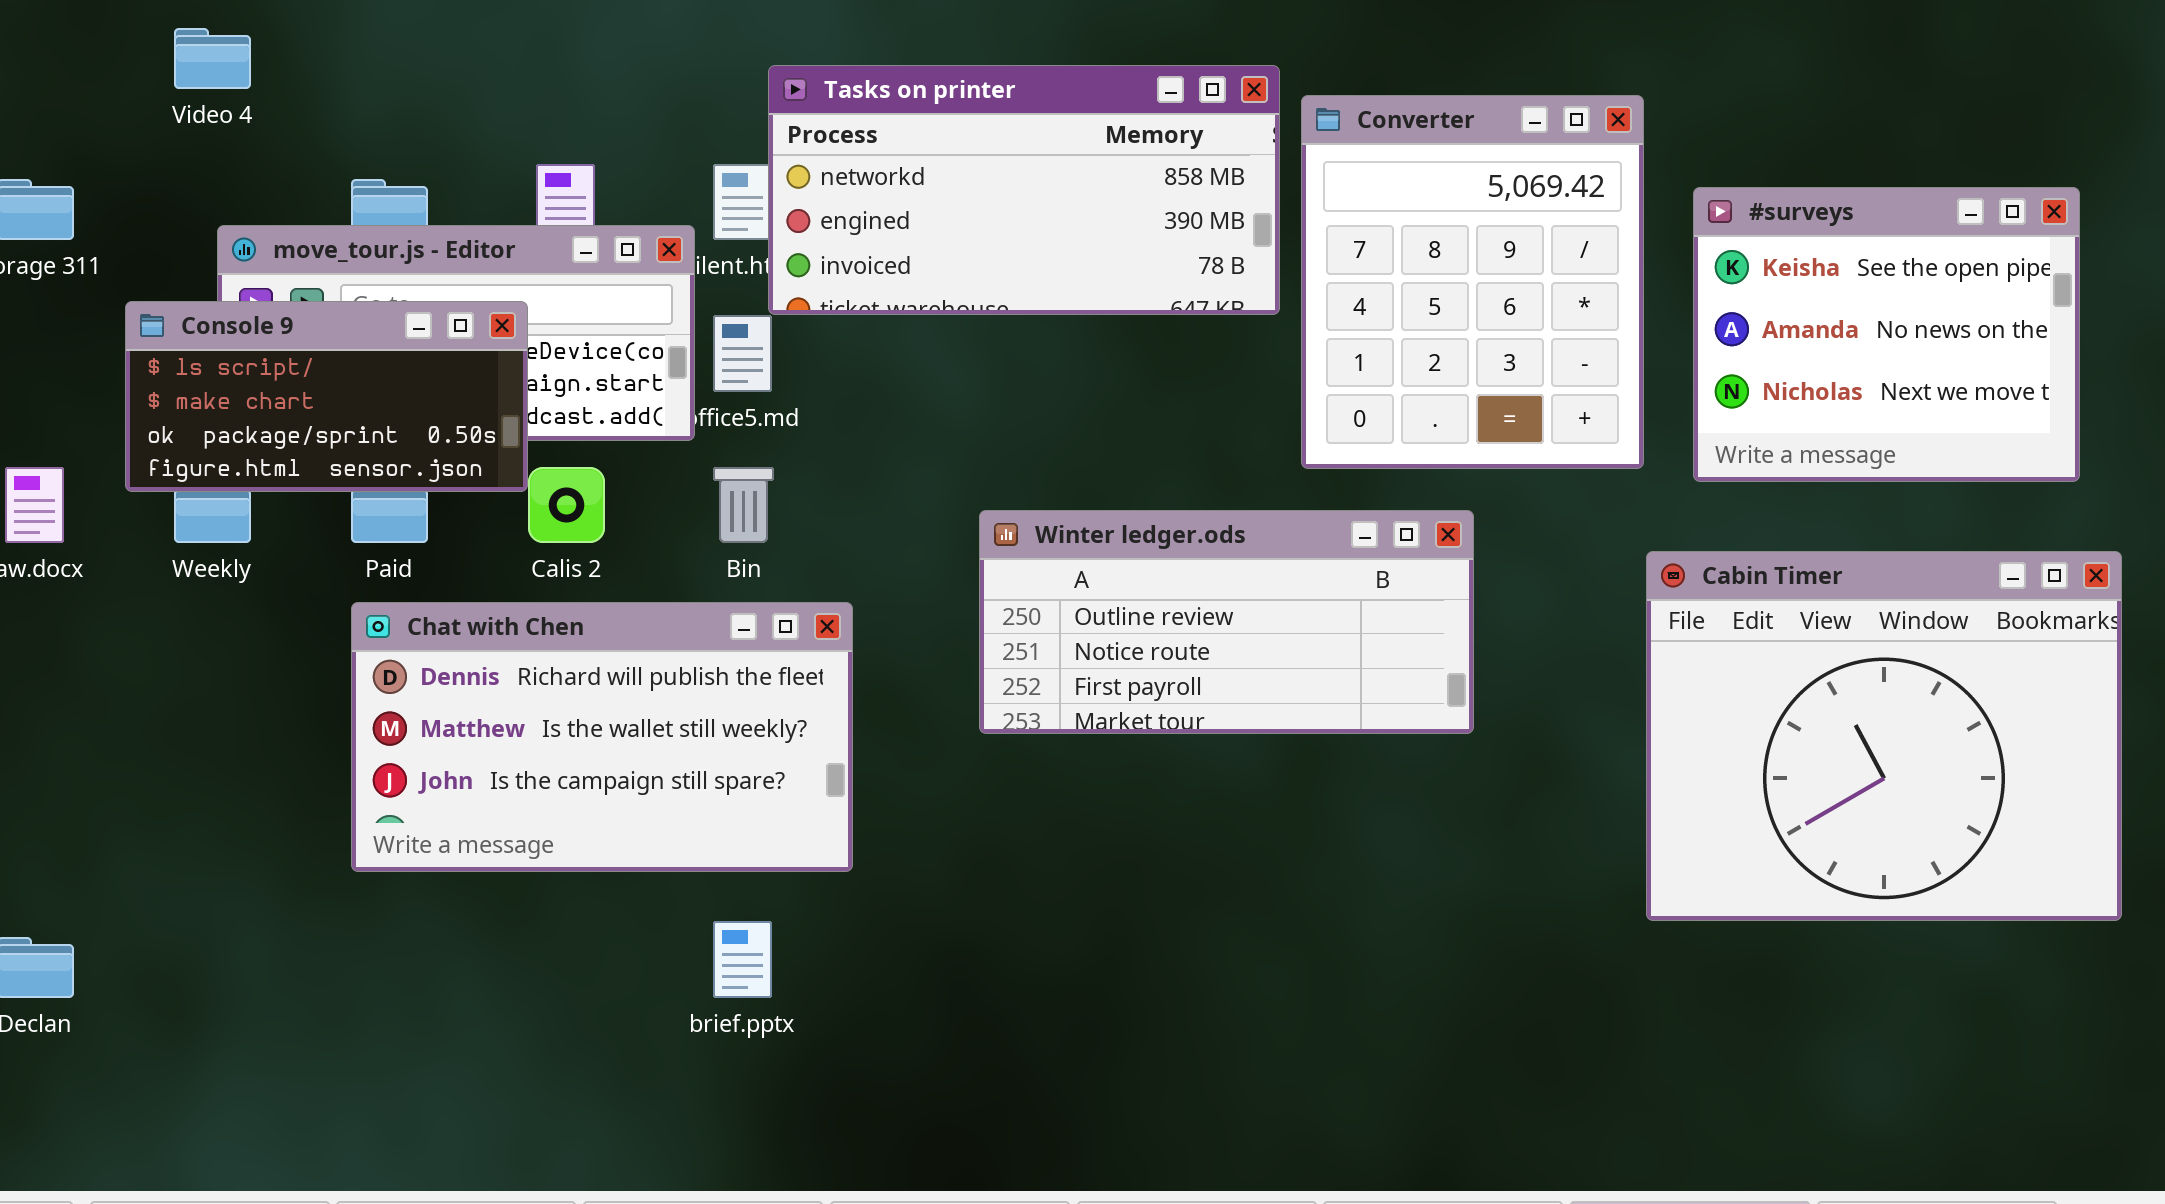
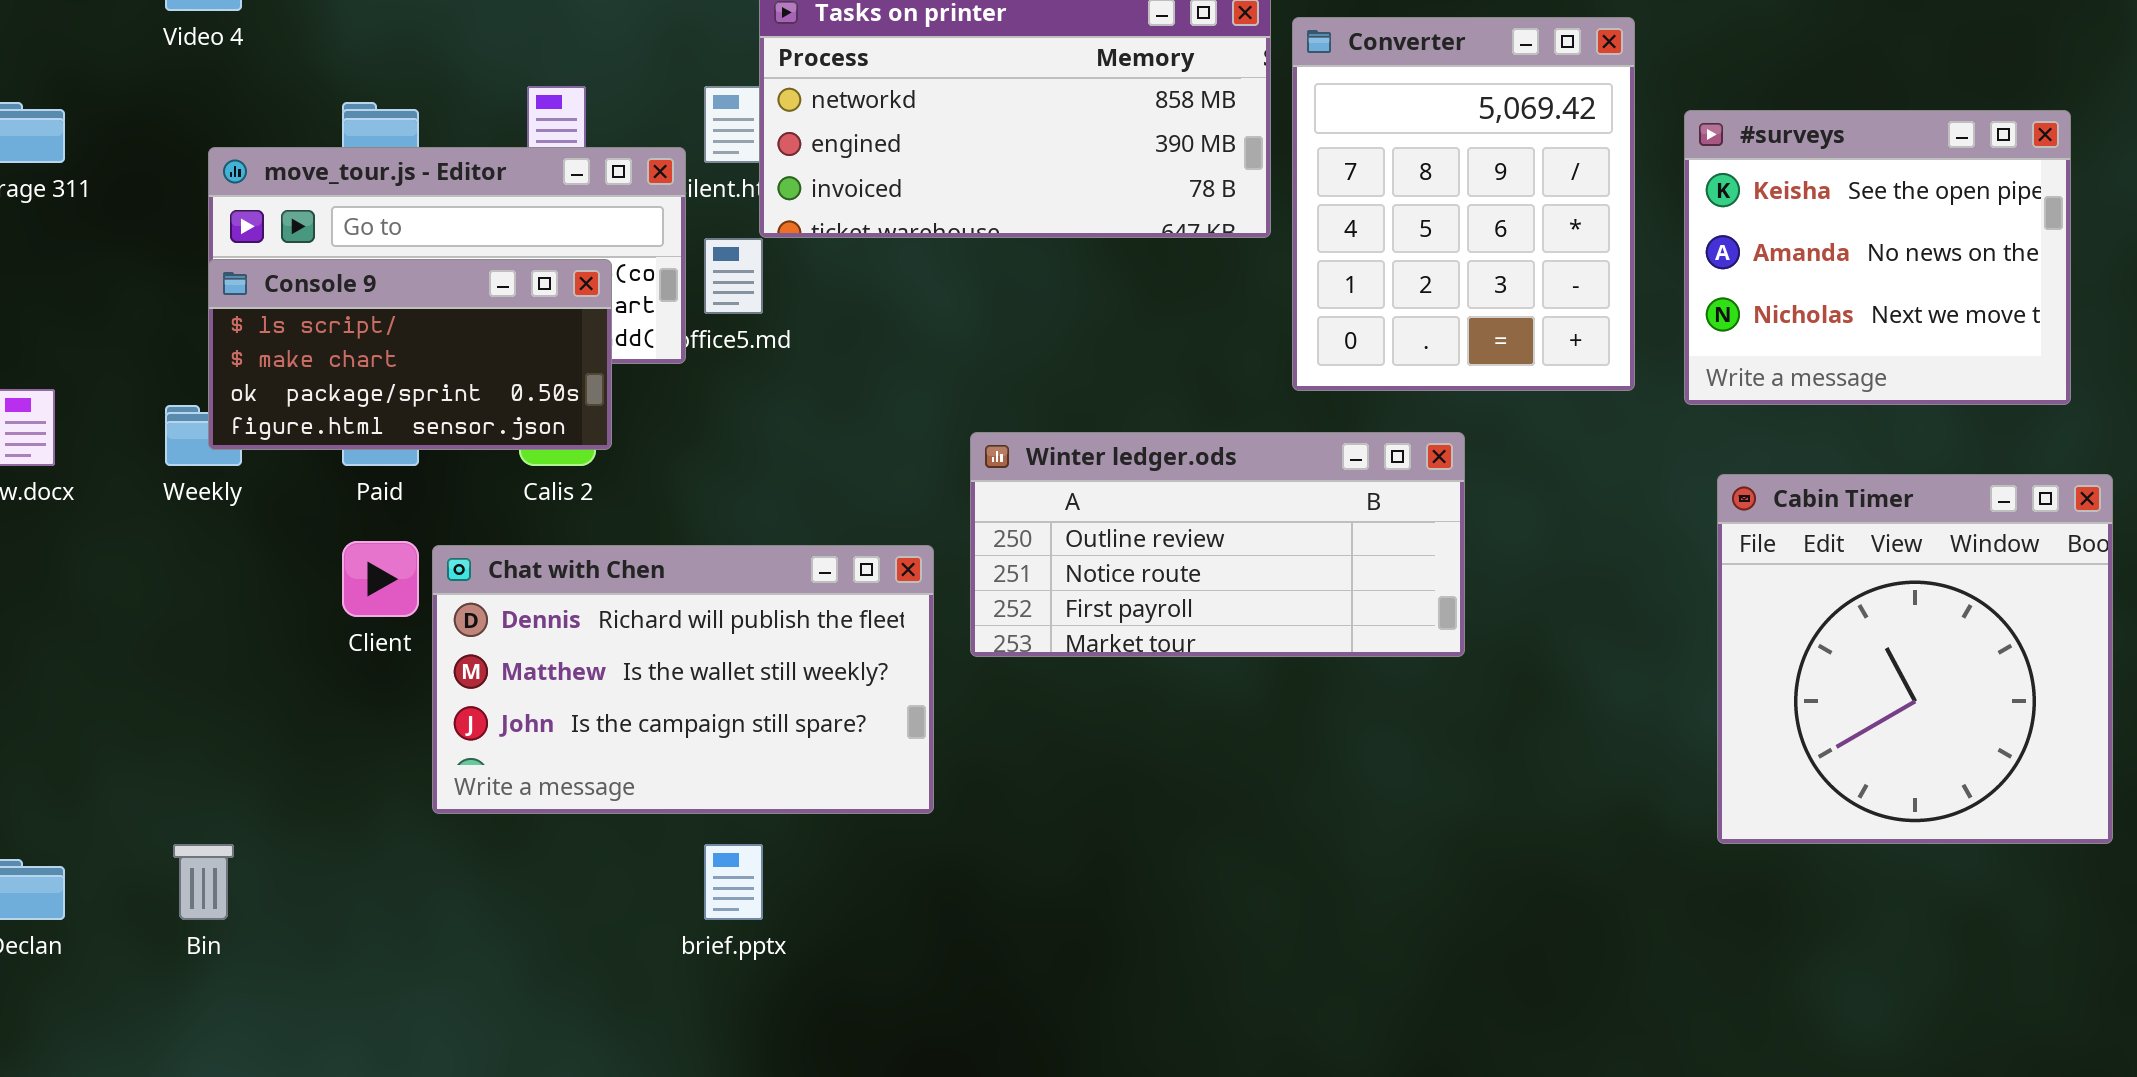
Console 9: [125,301,528,492] -> [208,259,612,450], moved
Bin: [713,467,774,543] -> [173,844,234,920], moved
Cabin Timer: [1646,551,2122,921] -> [1717,474,2113,844], resized
Chat with Chen: [351,602,853,872] -> [432,545,934,814], moved

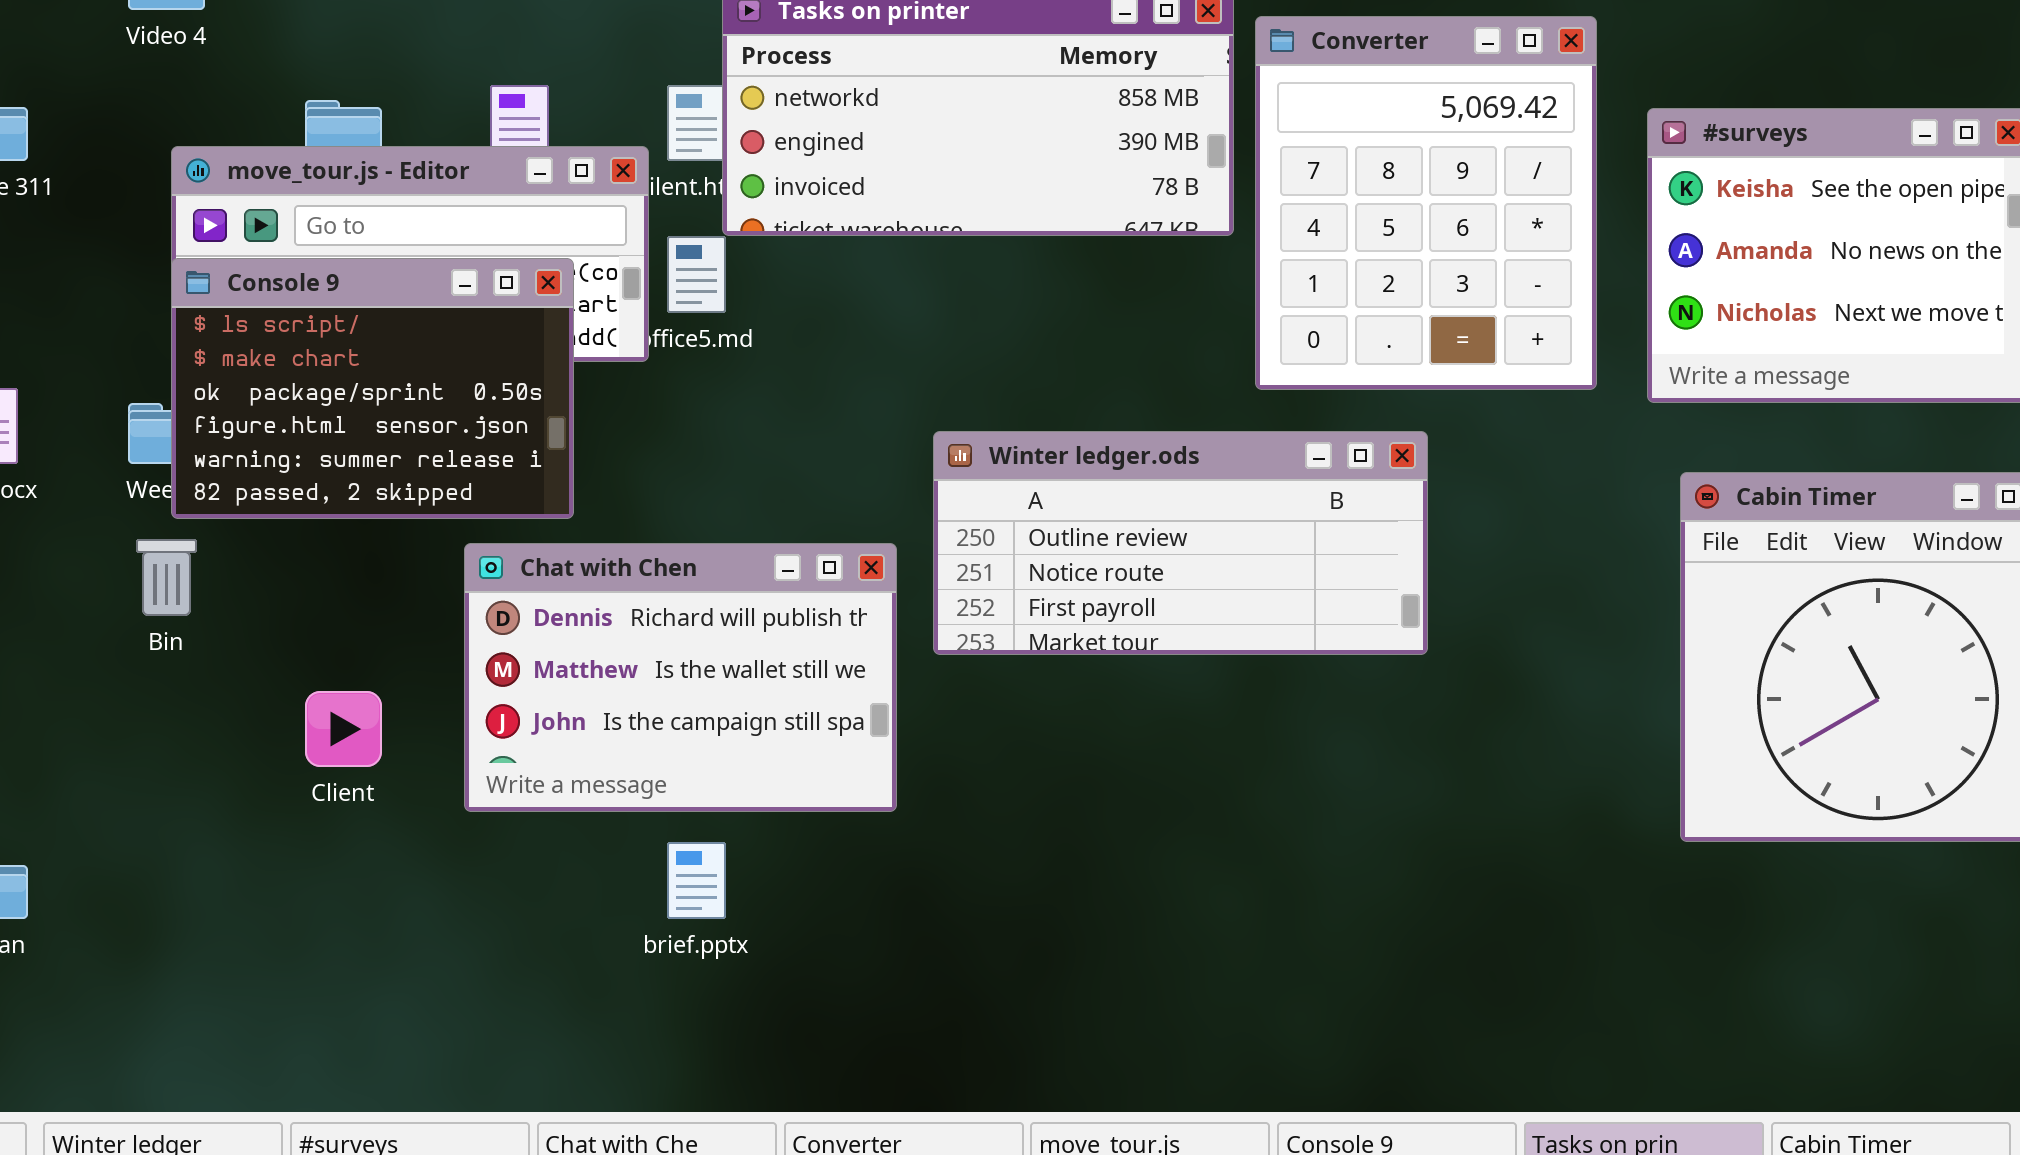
Console 9: [208,259,612,450] -> [171,258,574,519], resized
Client: [342,541,419,617] -> [305,691,382,767], moved
Chat with Chen: [432,545,934,814] -> [464,543,897,812], resized
Bin: [173,844,234,920] -> [136,539,197,616], moved

